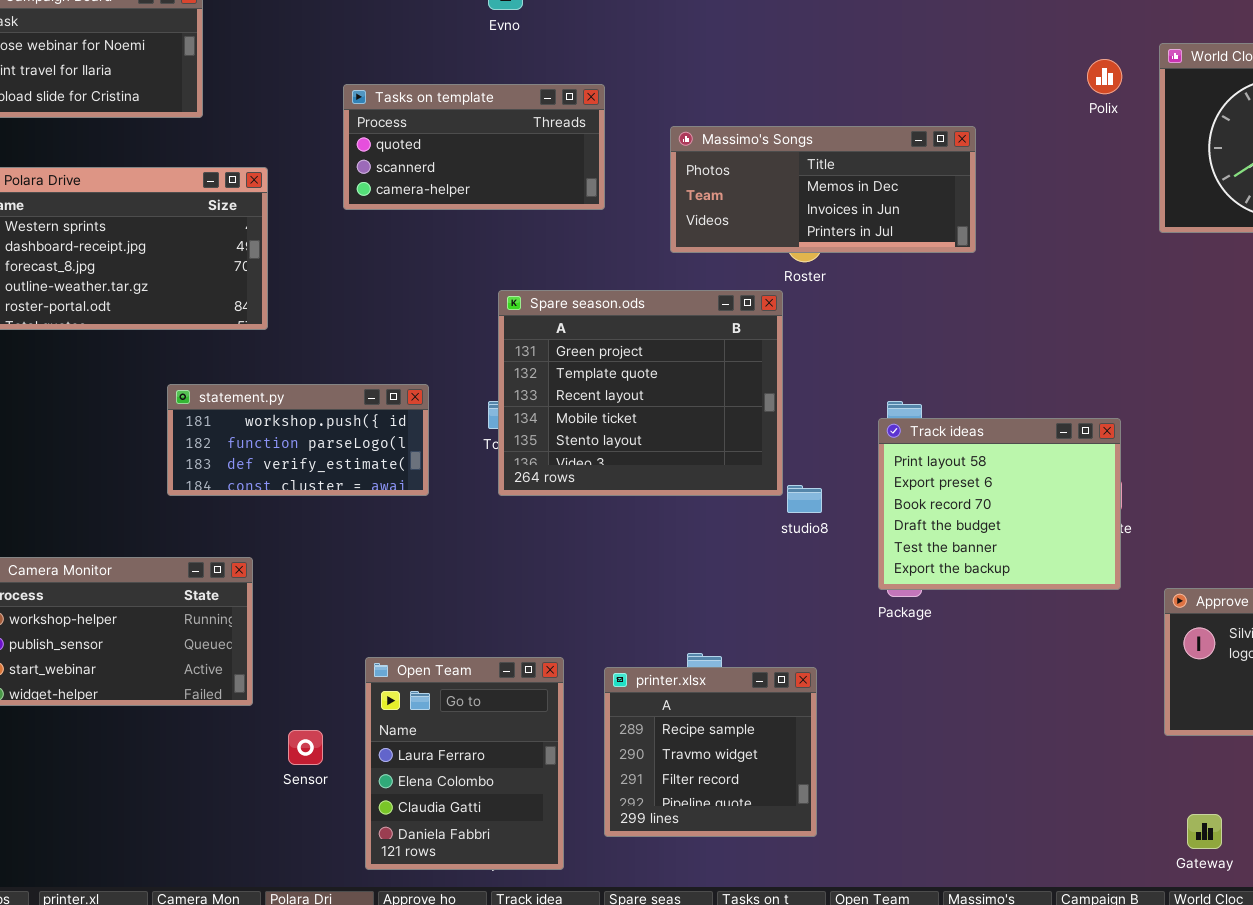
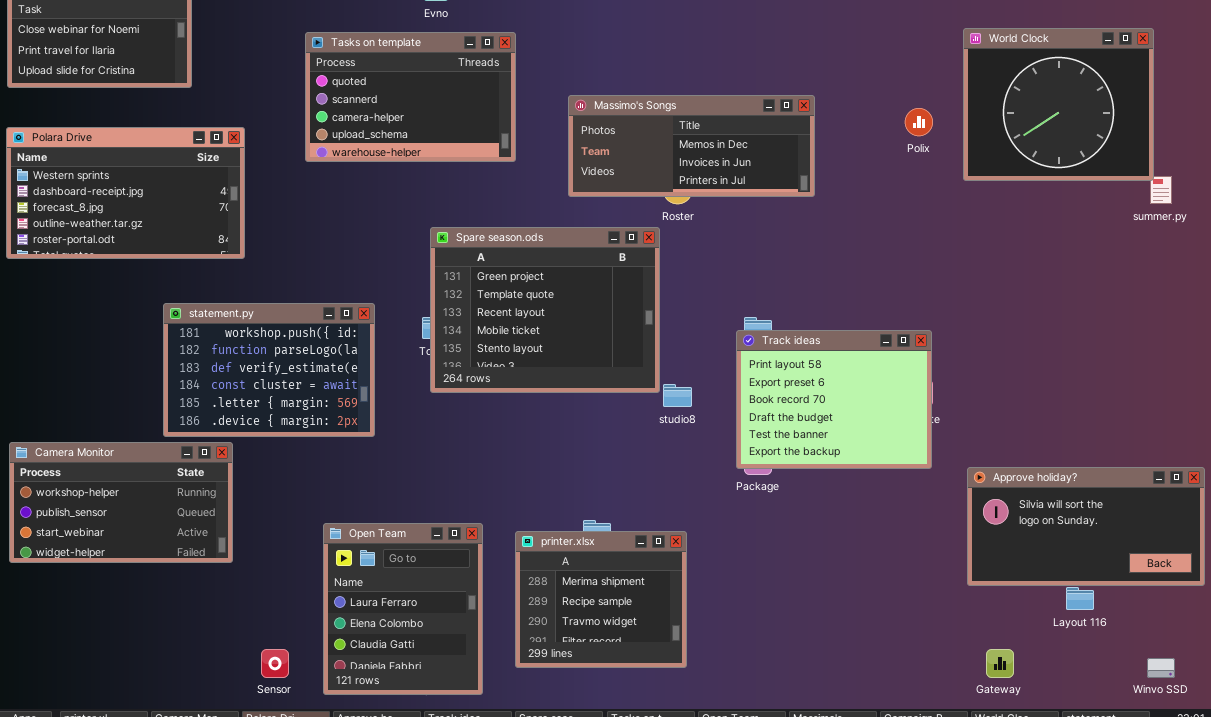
Polix: [1087,59,1122,94] -> [905,108,933,136], moved
Tasks on template: [343,84,605,210] -> [305,32,516,162], resized
statement.py: [167,384,429,496] -> [163,303,375,437], resized
printer.xlsx: [604,667,817,837] -> [515,531,687,668], scrolled up 1 row
Sensor: [288,730,323,765] -> [261,649,289,678], moved

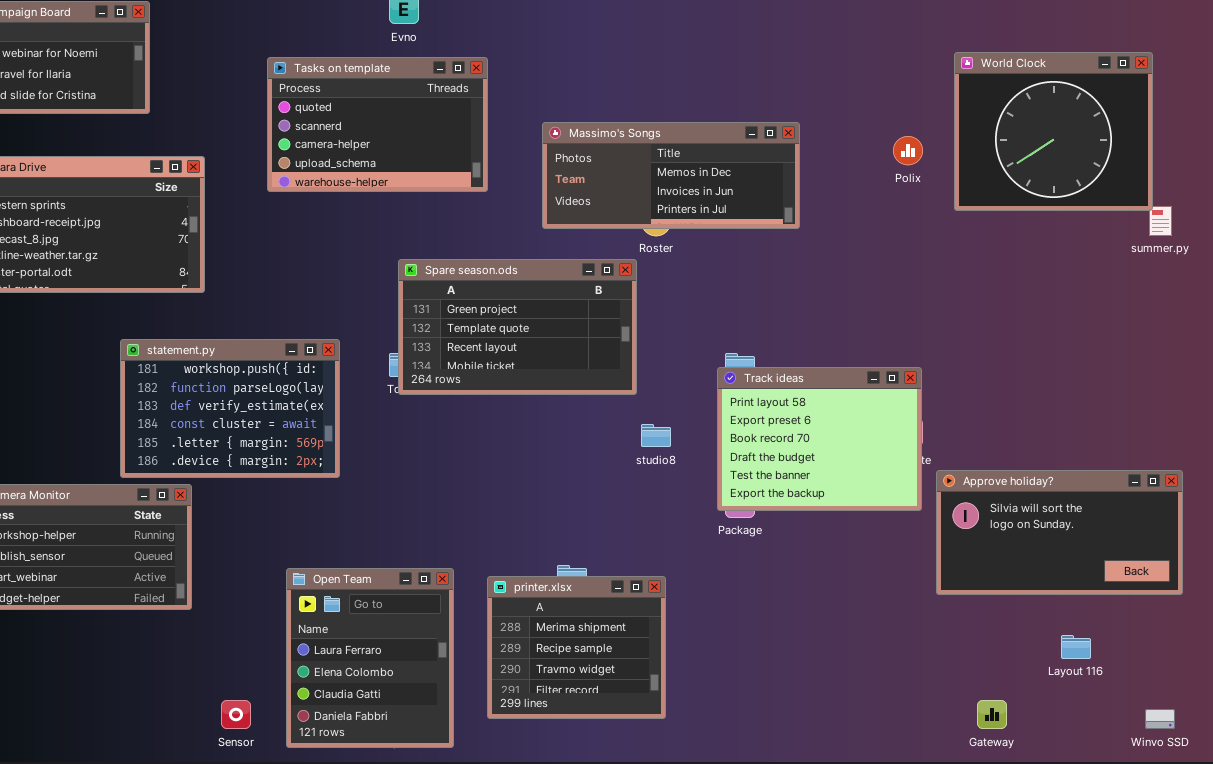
Spare season.ods: [430,227,660,393] -> [398,259,637,395], resized
Approve holiday?: [967,467,1205,586] -> [936,470,1183,595], moved

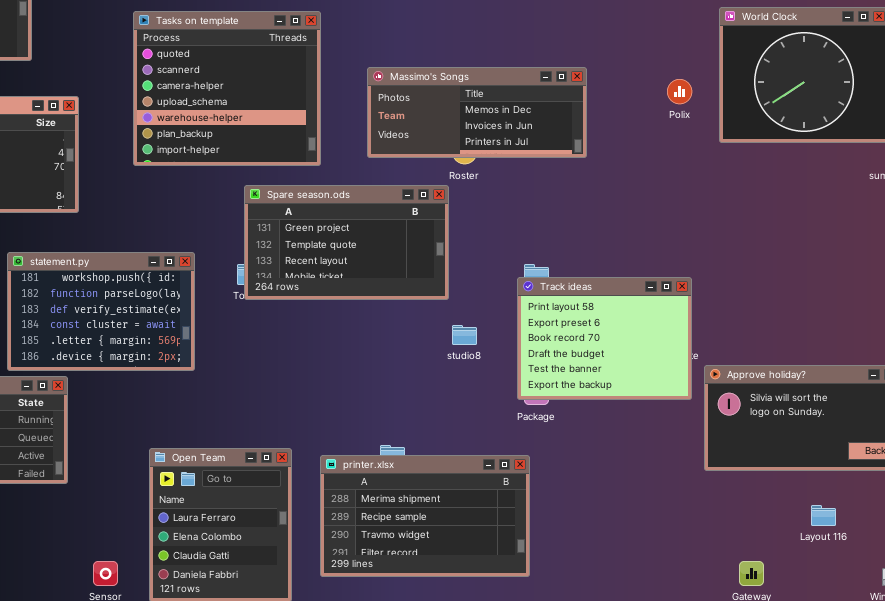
Tasks on template: [267,57,488,192] -> [133,11,321,166], resized
printer.xlsx: [487,576,666,719] -> [320,455,530,577], resized

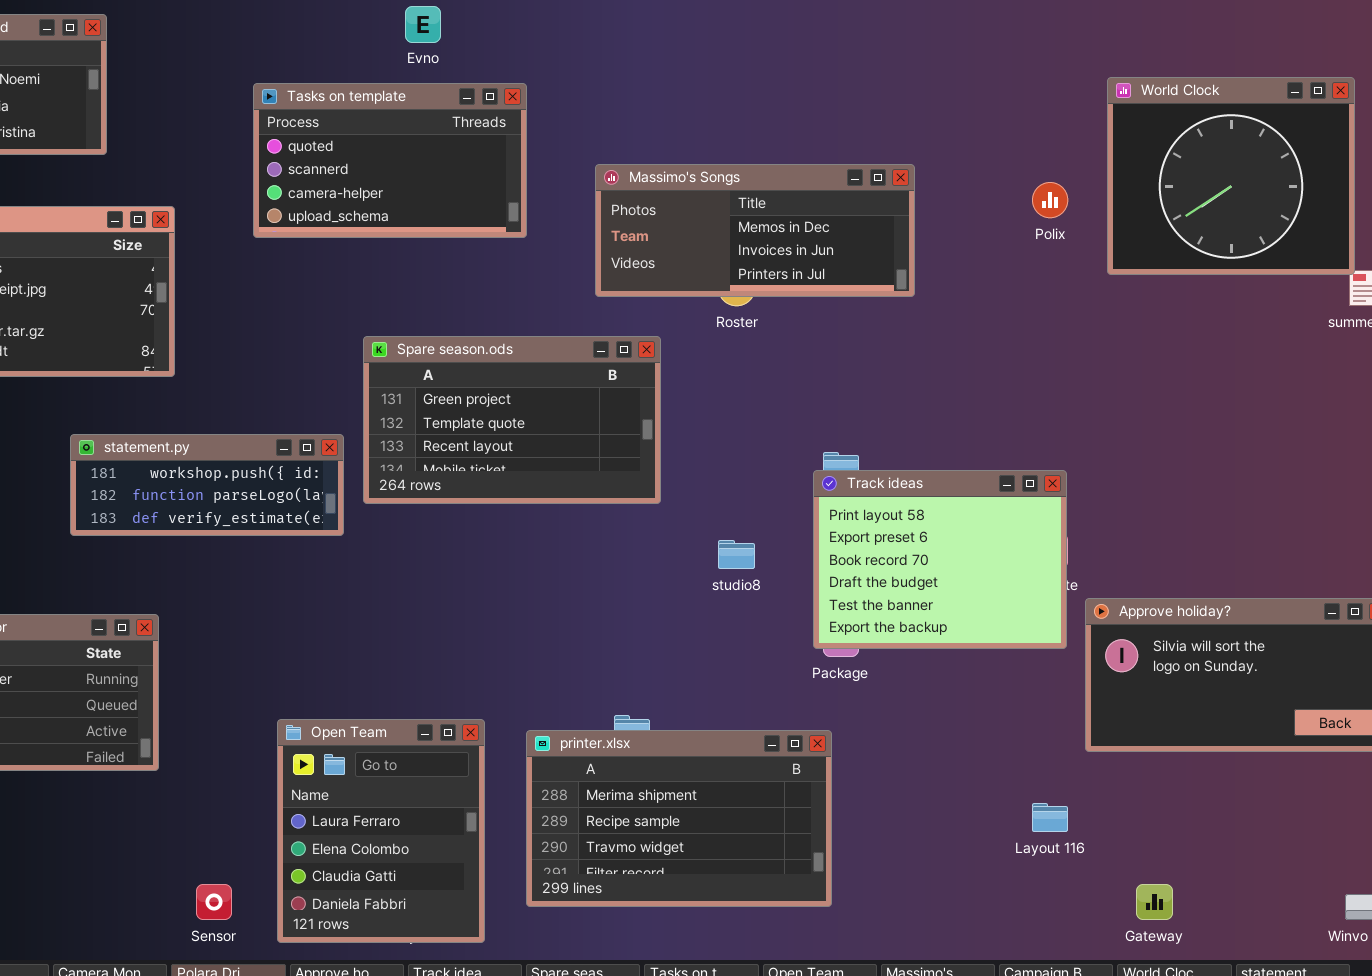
Tasks on template: [133,11,321,166] -> [253,83,527,238], resized
Spare season.ods: [244,185,449,300] -> [363,336,661,504], moved
statement.py: [7,252,195,371] -> [70,434,344,536], resized
Layout 116: [811,505,836,526] -> [1032,803,1068,832], moved

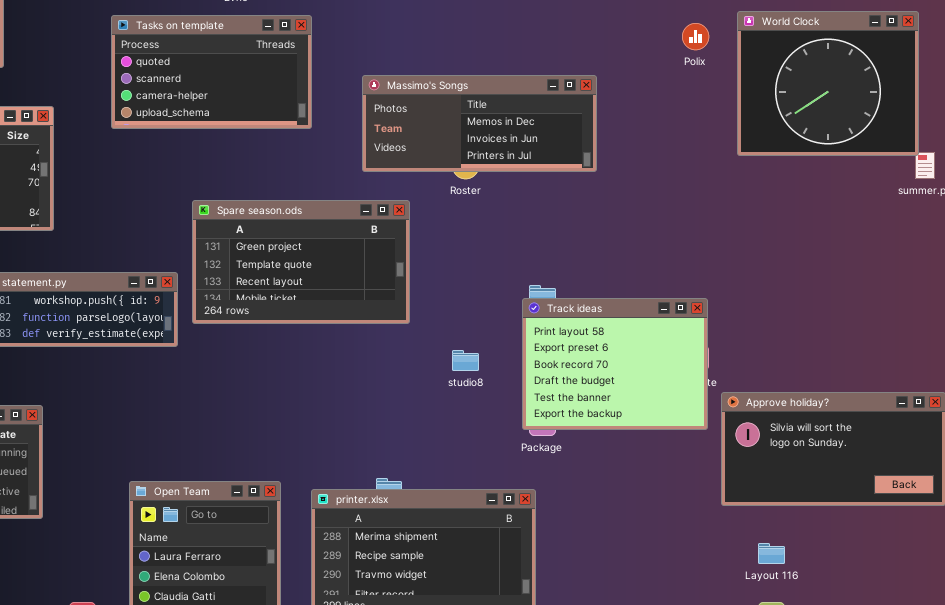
Polix: [1032,182,1068,218] -> [682,23,709,50], moved
Layout 116: [1032,803,1068,832] -> [758,543,785,564], moved

